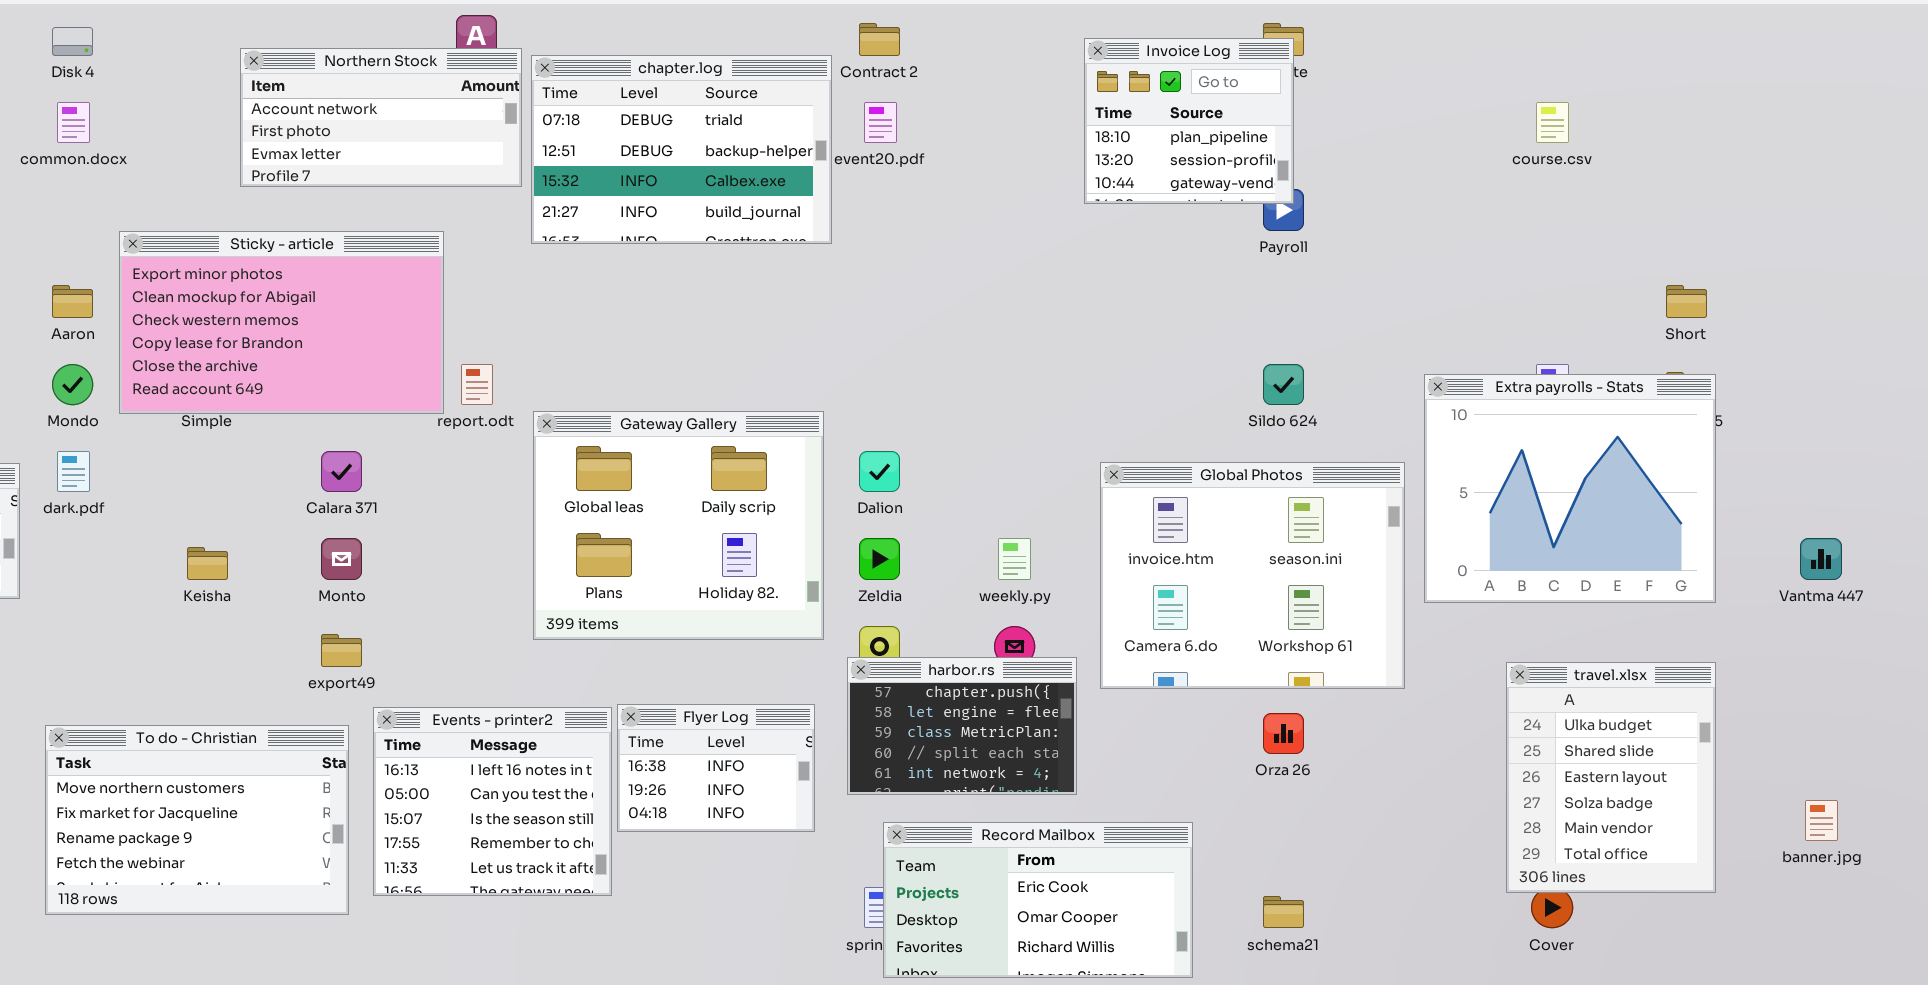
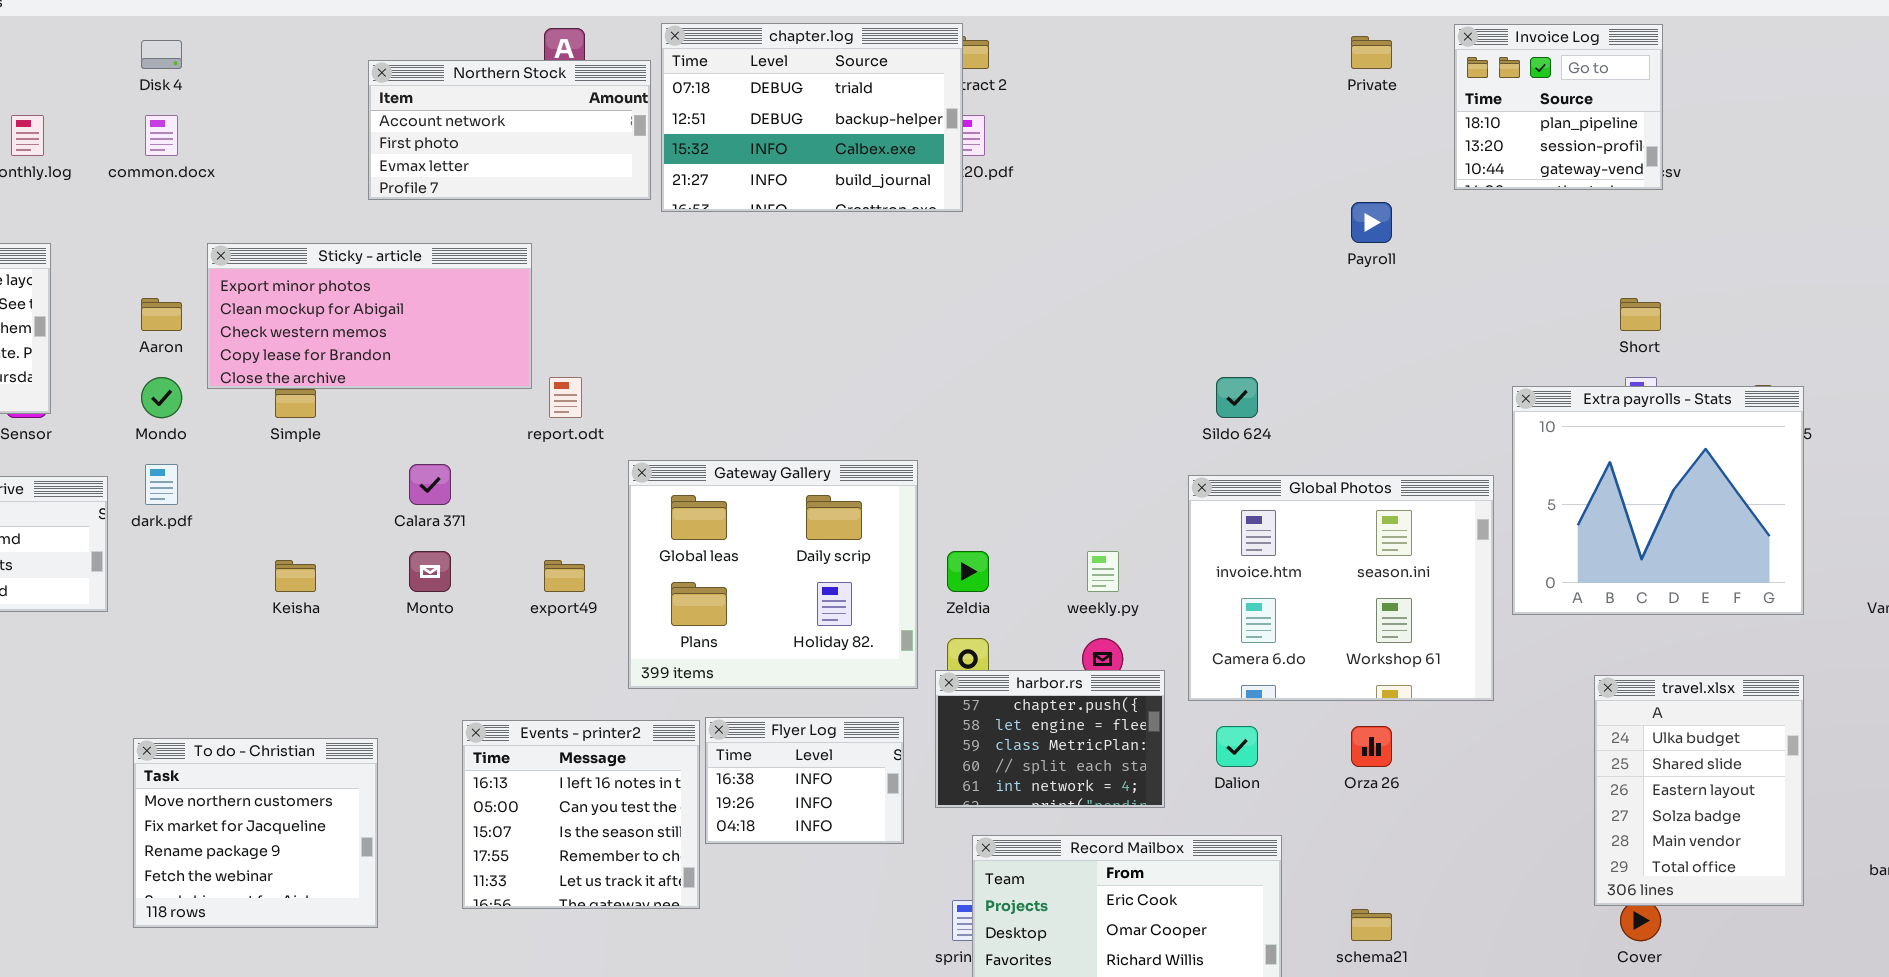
Invoice Log: [1084,38,1294,204] -> [1454,24,1663,190], moved
Northern Stock: [240,48,522,187] -> [368,60,651,200], moved
chapter.log: [531,55,832,244] -> [661,23,963,212], moved
Sticky - article: [119,231,444,414] -> [207,243,532,389], resized
Short: [1666,285,1707,318] -> [1620,298,1661,331], moved
Sildo 624: [1263,364,1304,405] -> [1216,377,1258,418], moved
Gateway Gallery: [533,411,824,640] -> [628,460,918,689], moved
Dalion: [859,451,900,492] -> [1216,726,1258,767], moved
export49: [321,634,362,667] -> [544,560,585,592], moved
To do - Christian: [45,725,349,915] -> [133,738,378,928], resized

